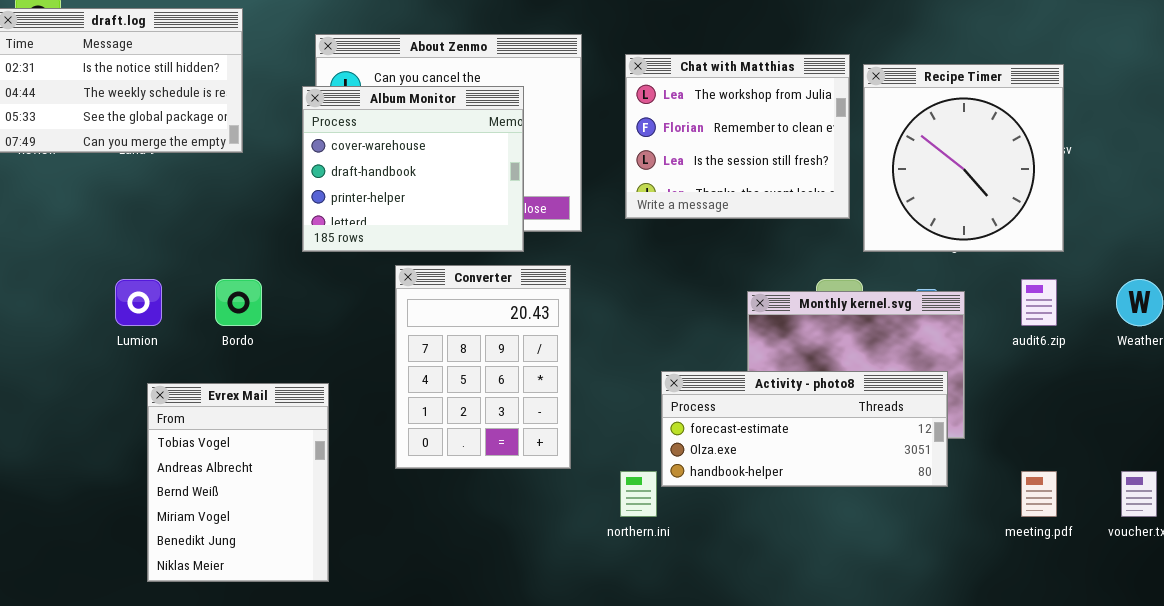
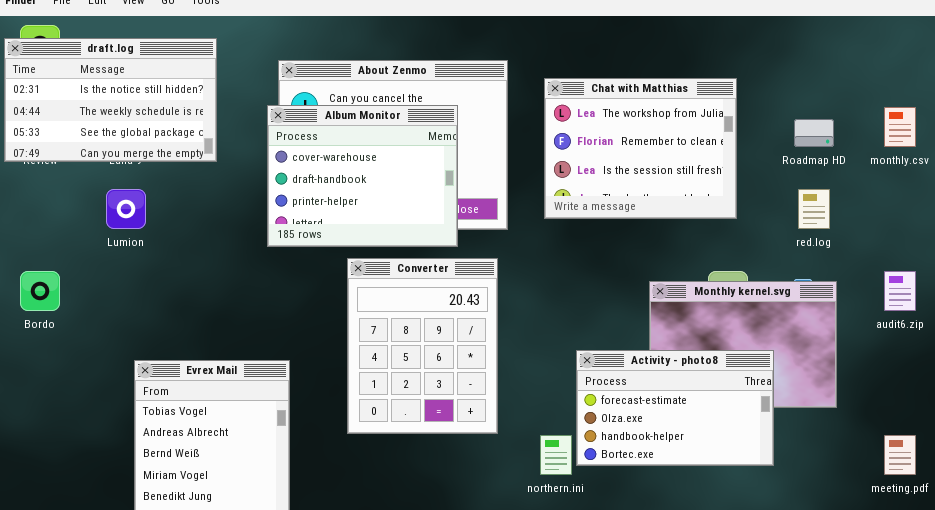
Recipe Timer: [863,64,1064,252] -> none, closed
Lumion: [115,279,162,326] -> [106,189,146,229], moved
Bordo: [215,279,262,326] -> [20,271,60,311], moved
Activity - photo8: [661,371,948,487] -> [576,350,774,466], resized

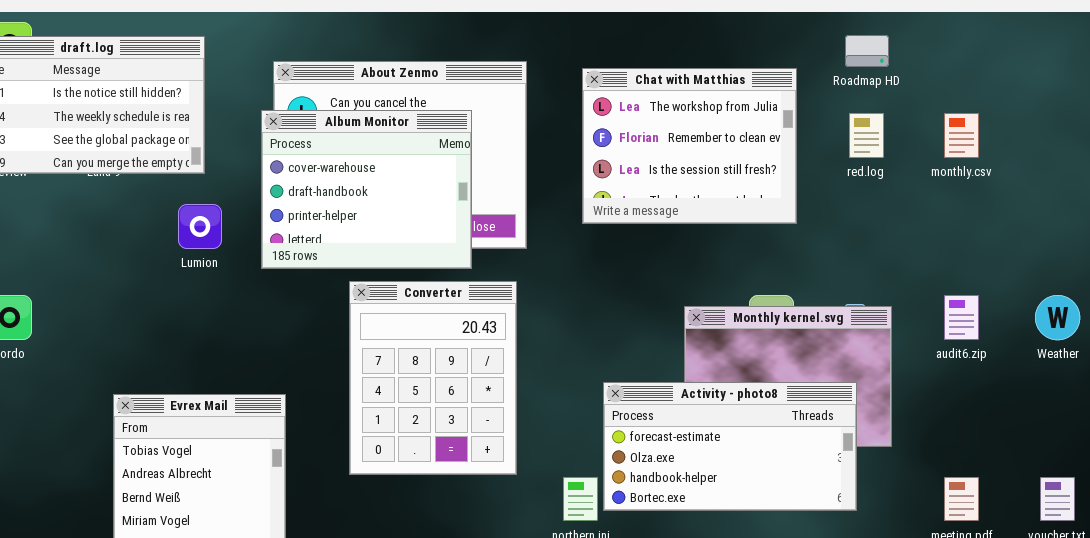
Chat with Matthias: [544,78,737,219] -> [582,68,797,224], moved
Roadmap HD: [794,119,834,147] -> [845,35,889,67], moved
Lumion: [106,189,146,229] -> [178,204,222,249], moved
red.log: [798,189,830,229] -> [849,113,884,158], moved
Activity - photo8: [576,350,774,466] -> [603,382,857,511], resized

